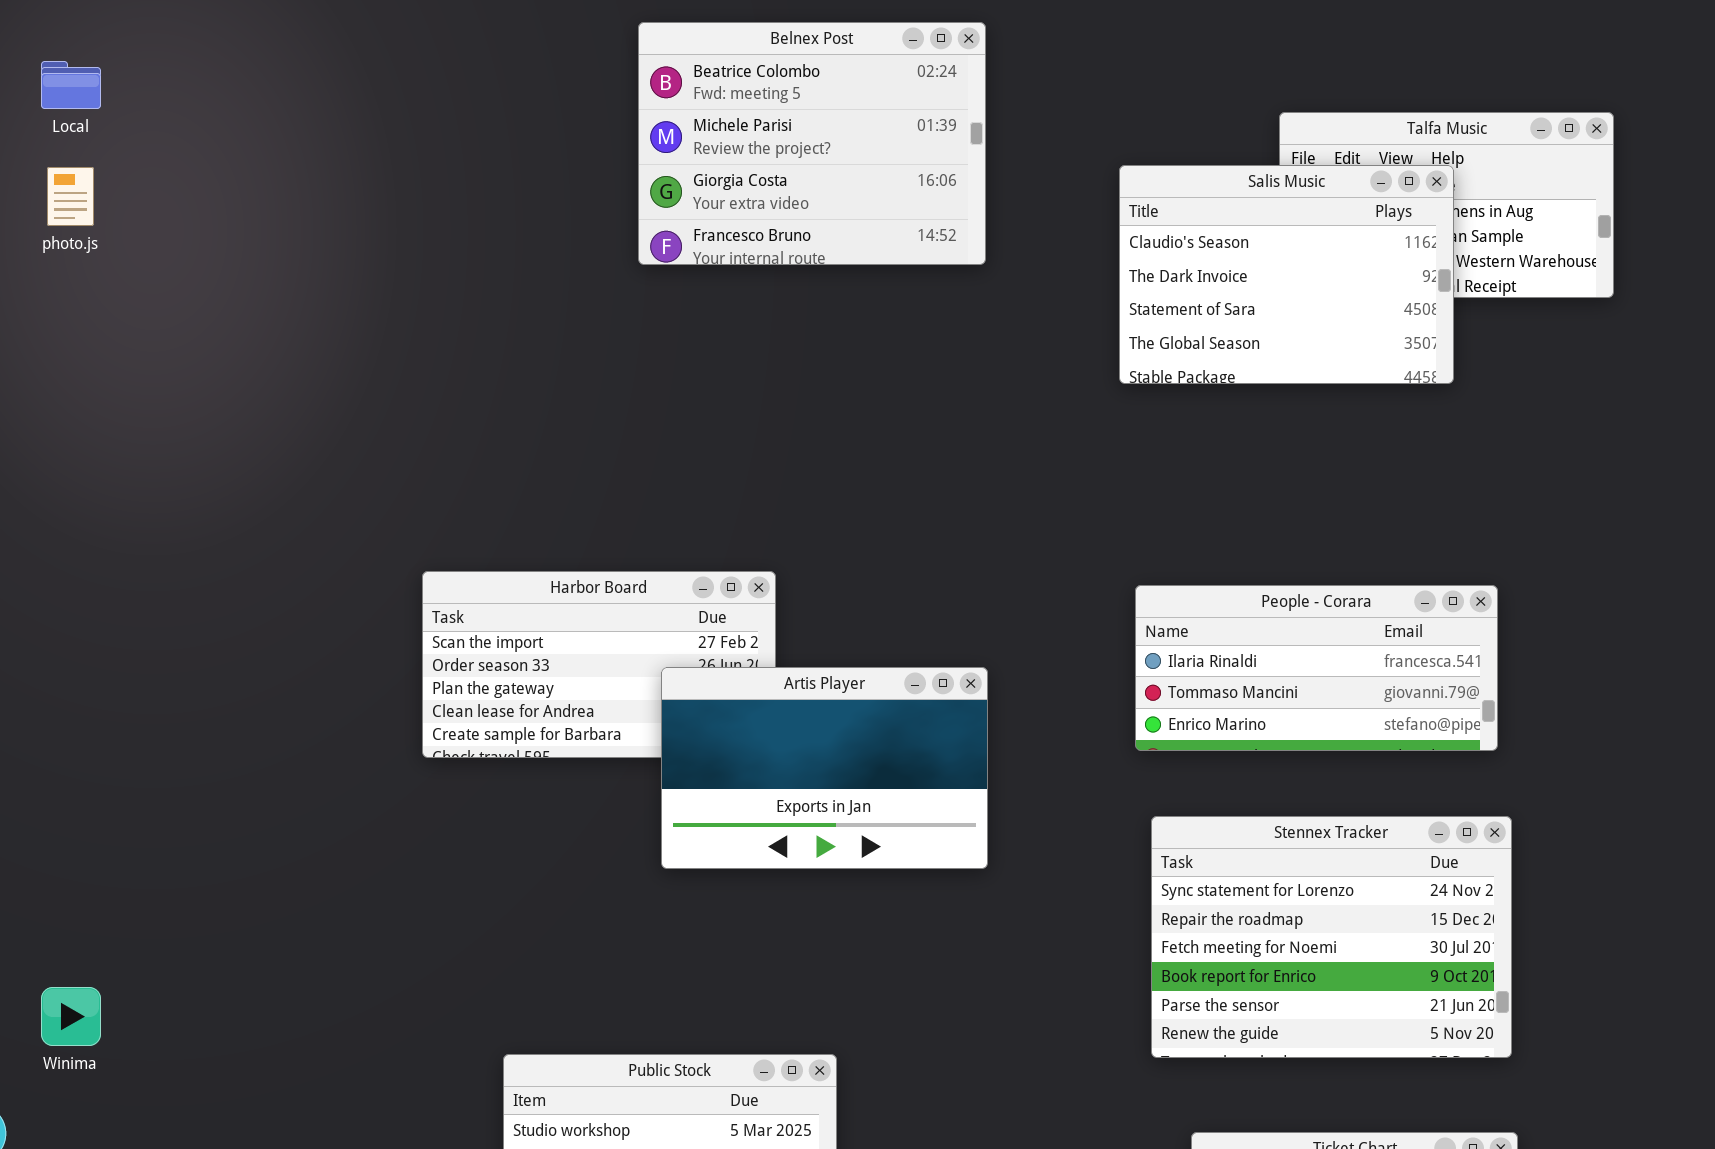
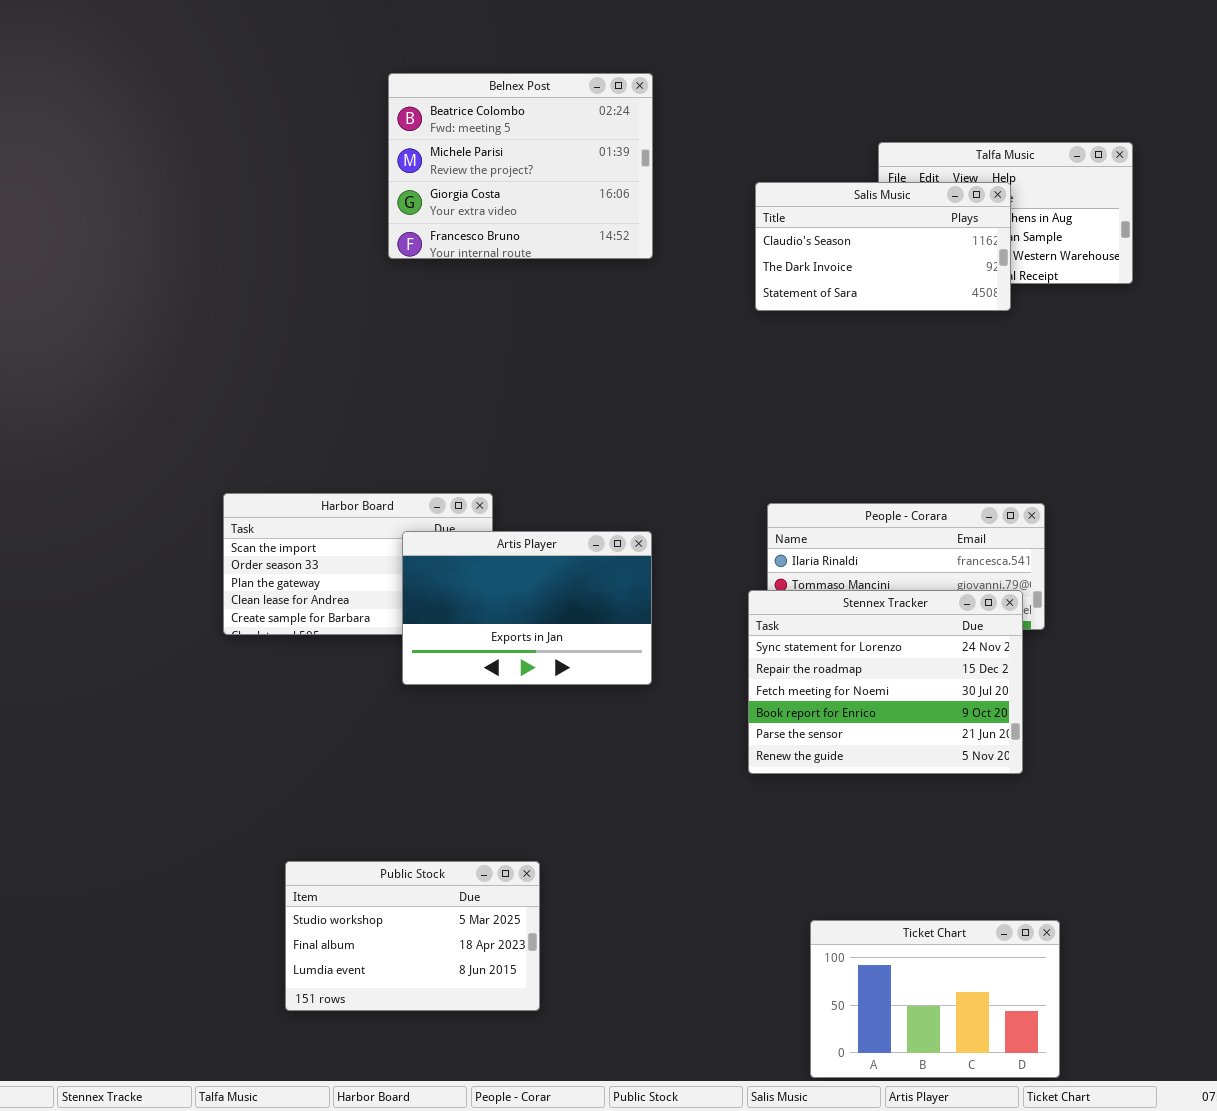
Salis Music: [1119,165,1454,384] -> [755,182,1011,311], resized
Artis Player: [661,667,988,869] -> [402,531,652,685], moved
Stennex Tracker: [1151,816,1512,1058] -> [748,590,1023,774], moved

